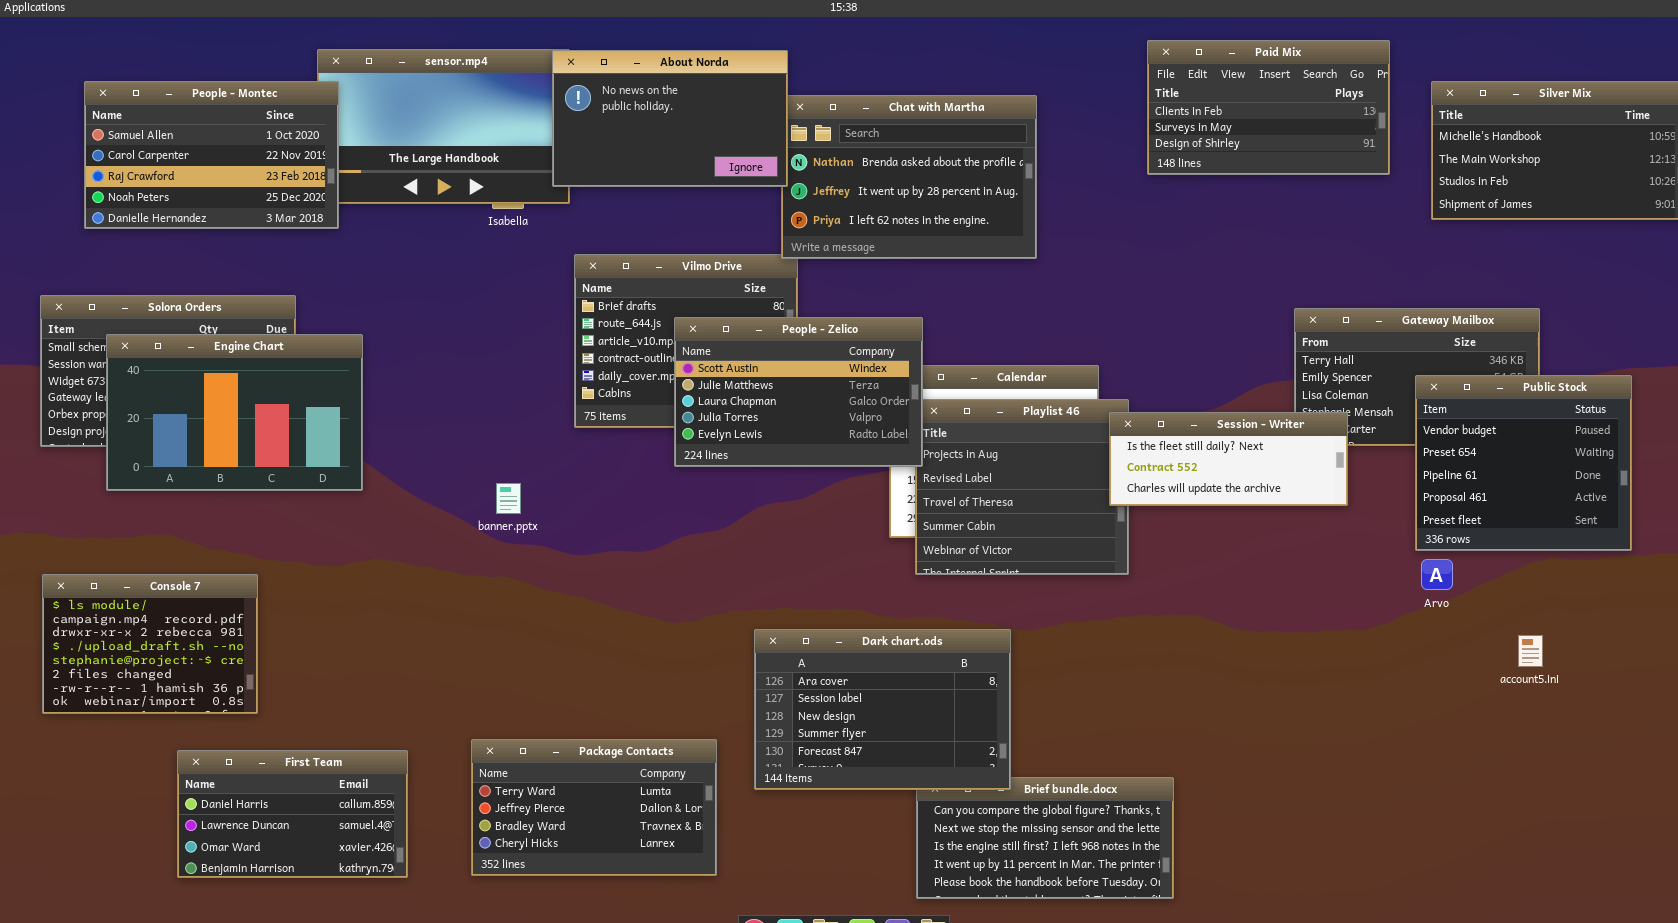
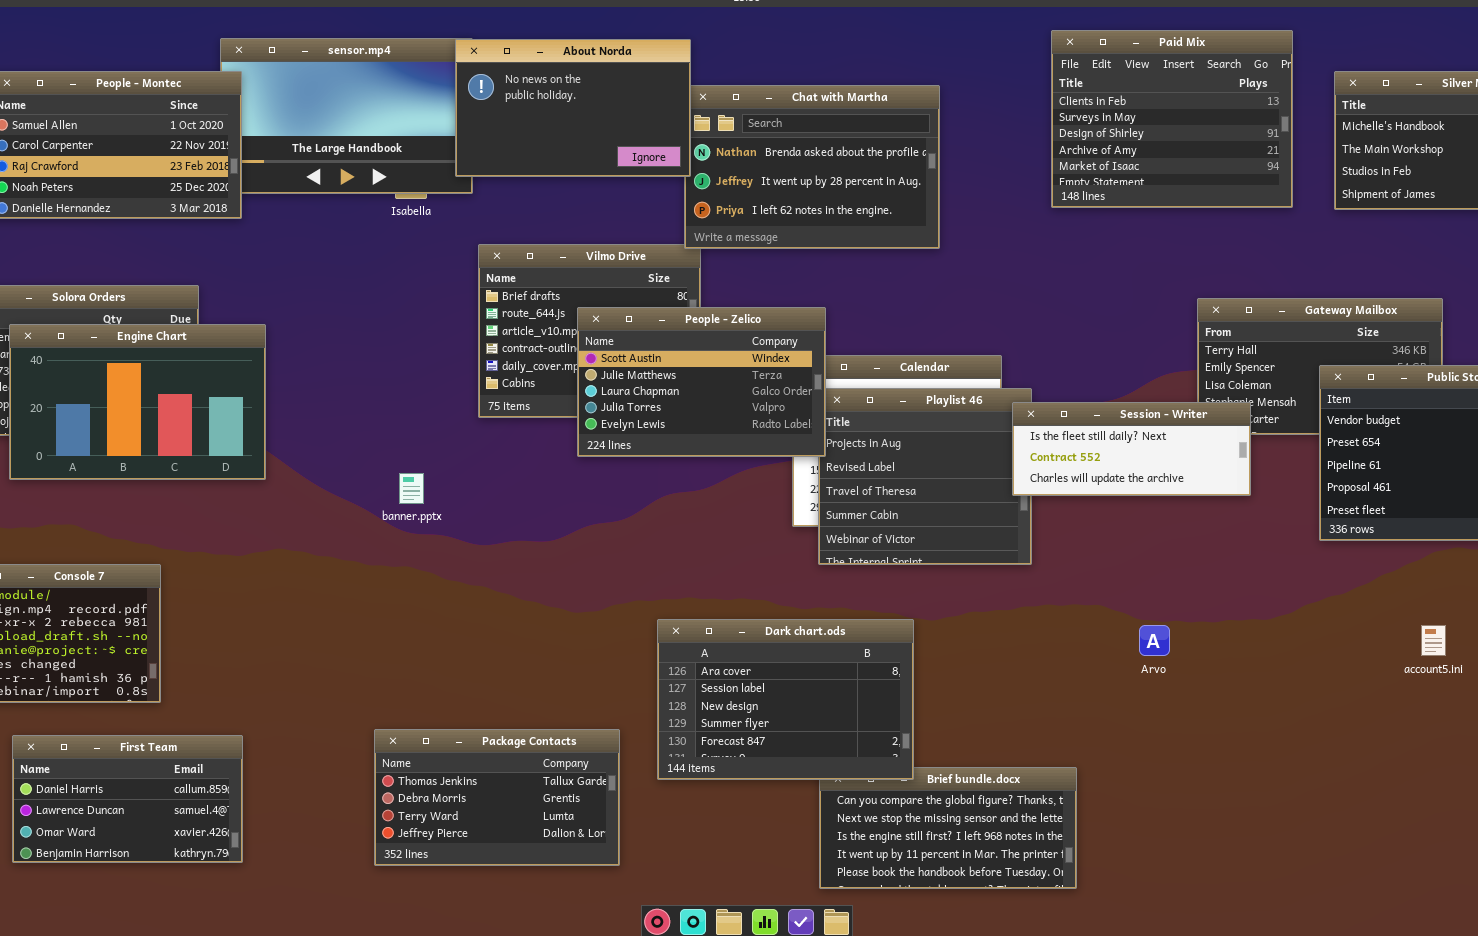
Paid Mix: [1147,40,1390,175] -> [1051,30,1293,208], resized
Arvo: [1421,559,1453,590] -> [1139,625,1170,656], moved
Package Contacts: [471,739,717,876] -> [374,729,620,866], scrolled up 2 rows
First Team: [177,750,408,878] -> [12,735,243,863], moved

